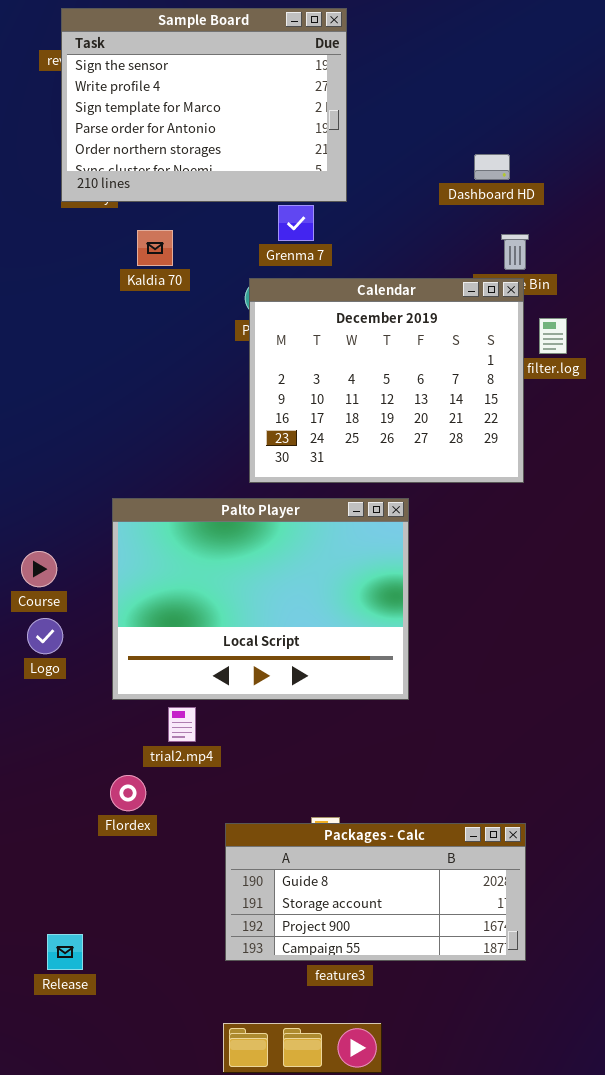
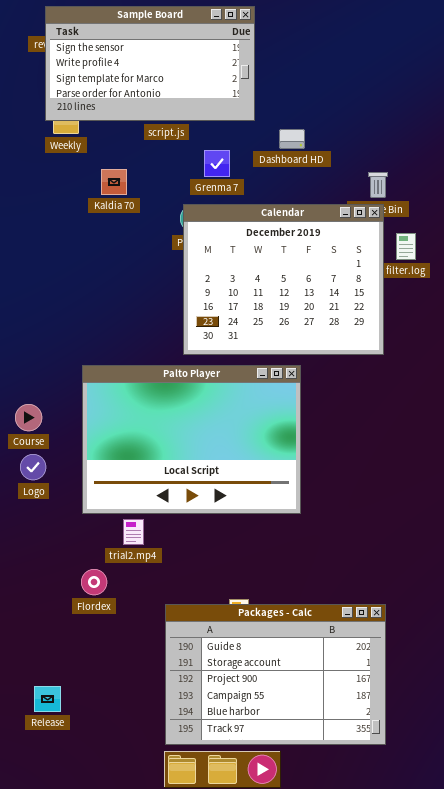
Sample Board: [61,8,347,202] -> [45,6,255,121], resized
Dashboard HD: [474,154,510,180] -> [279,129,305,149], moved
Packages - Calc: [225,823,526,961] -> [165,604,386,745], resized

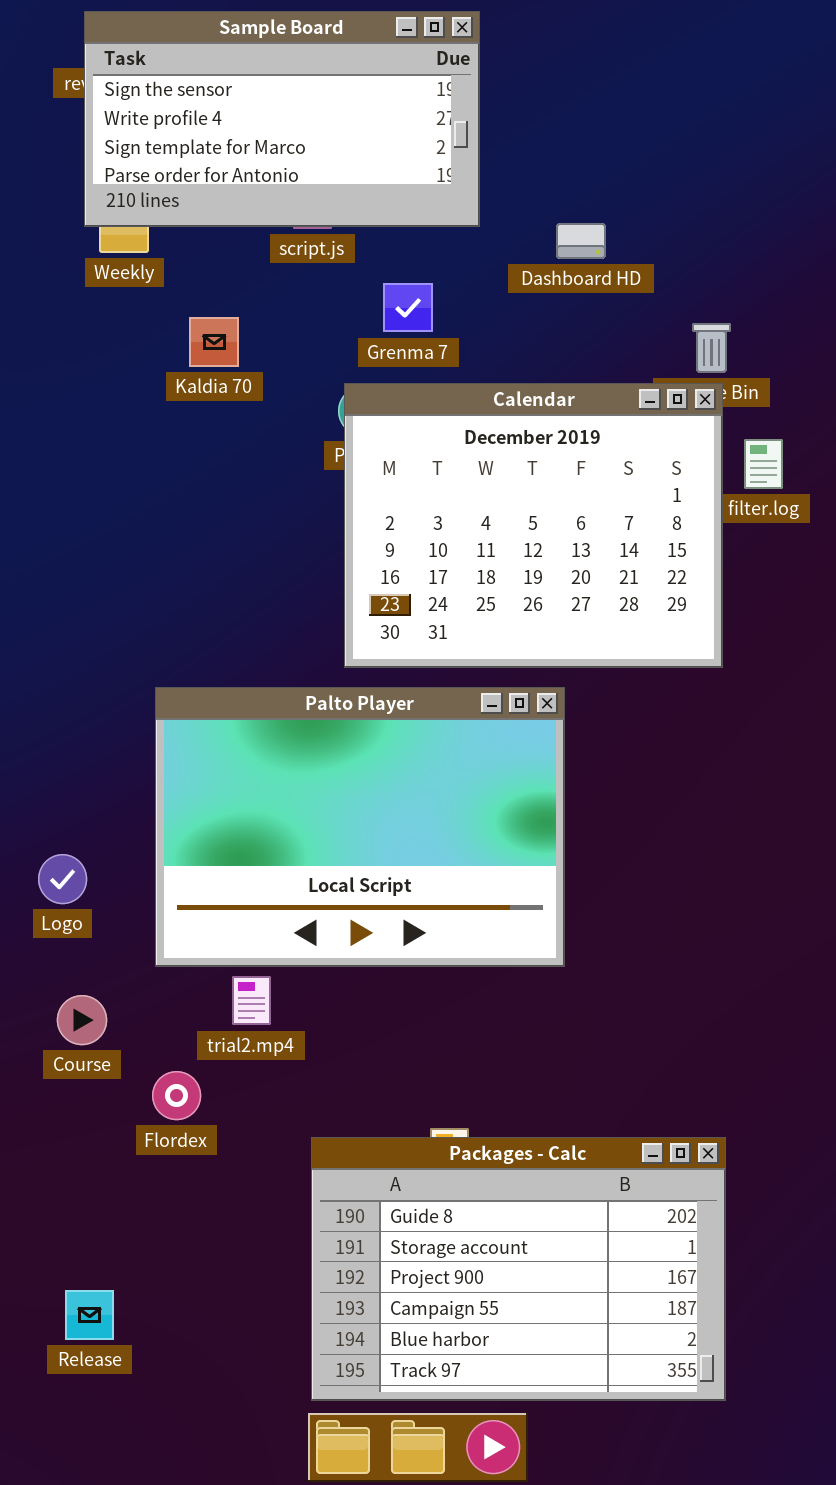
Dashboard HD: [279,129,305,149] -> [556,223,606,259], moved
Course: [15,404,42,431] -> [57,995,107,1045], moved

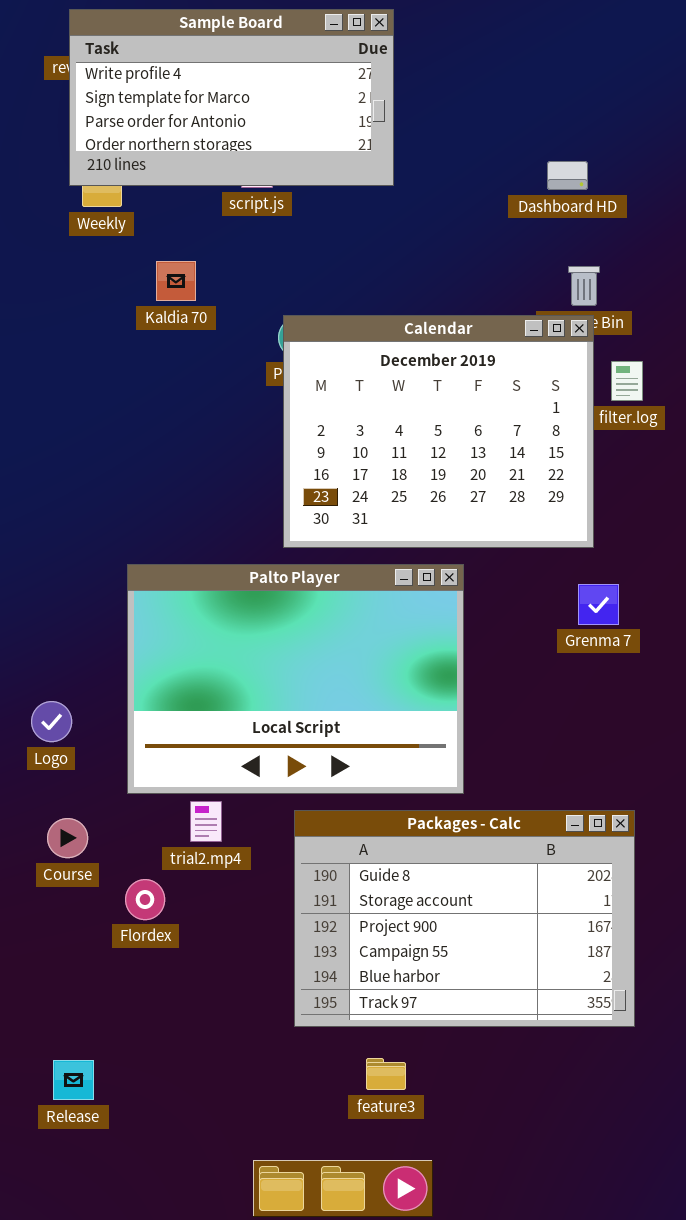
Sample Board: [84,11,480,227] -> [69,9,394,186], scrolled down 1 row
Dashboard HD: [556,223,606,259] -> [547,161,588,190], moved
Grenma 7: [383,283,433,332] -> [578,584,619,625], moved
Packages - Calc: [311,1137,726,1401] -> [294,810,635,1027], moved

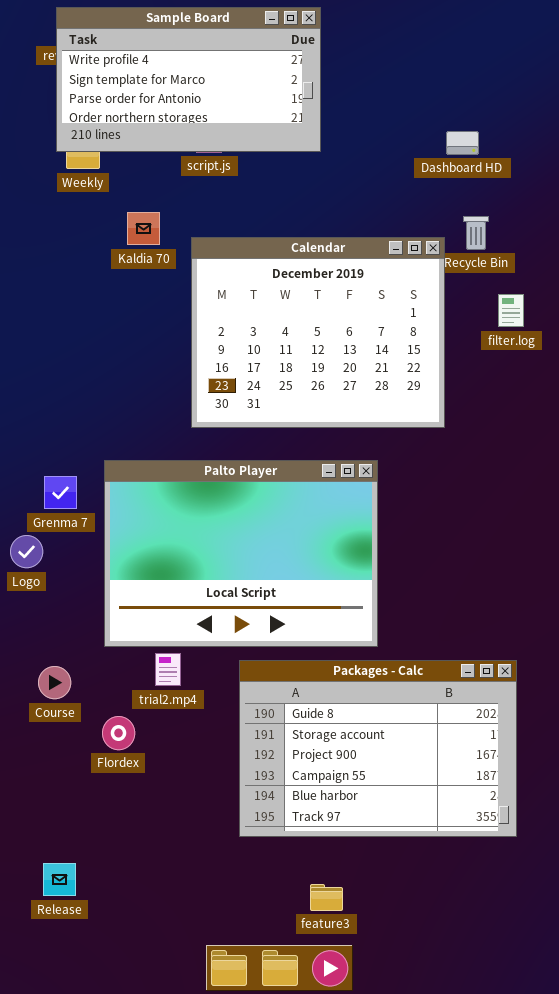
Calendar: [283,315,594,548] -> [191,237,445,428], moved
Grenma 7: [578,584,619,625] -> [44,476,77,509], moved
Logo: [31,701,72,742] -> [10,535,43,568], moved
feature3: [366,1058,406,1090] -> [310,884,343,911], moved

